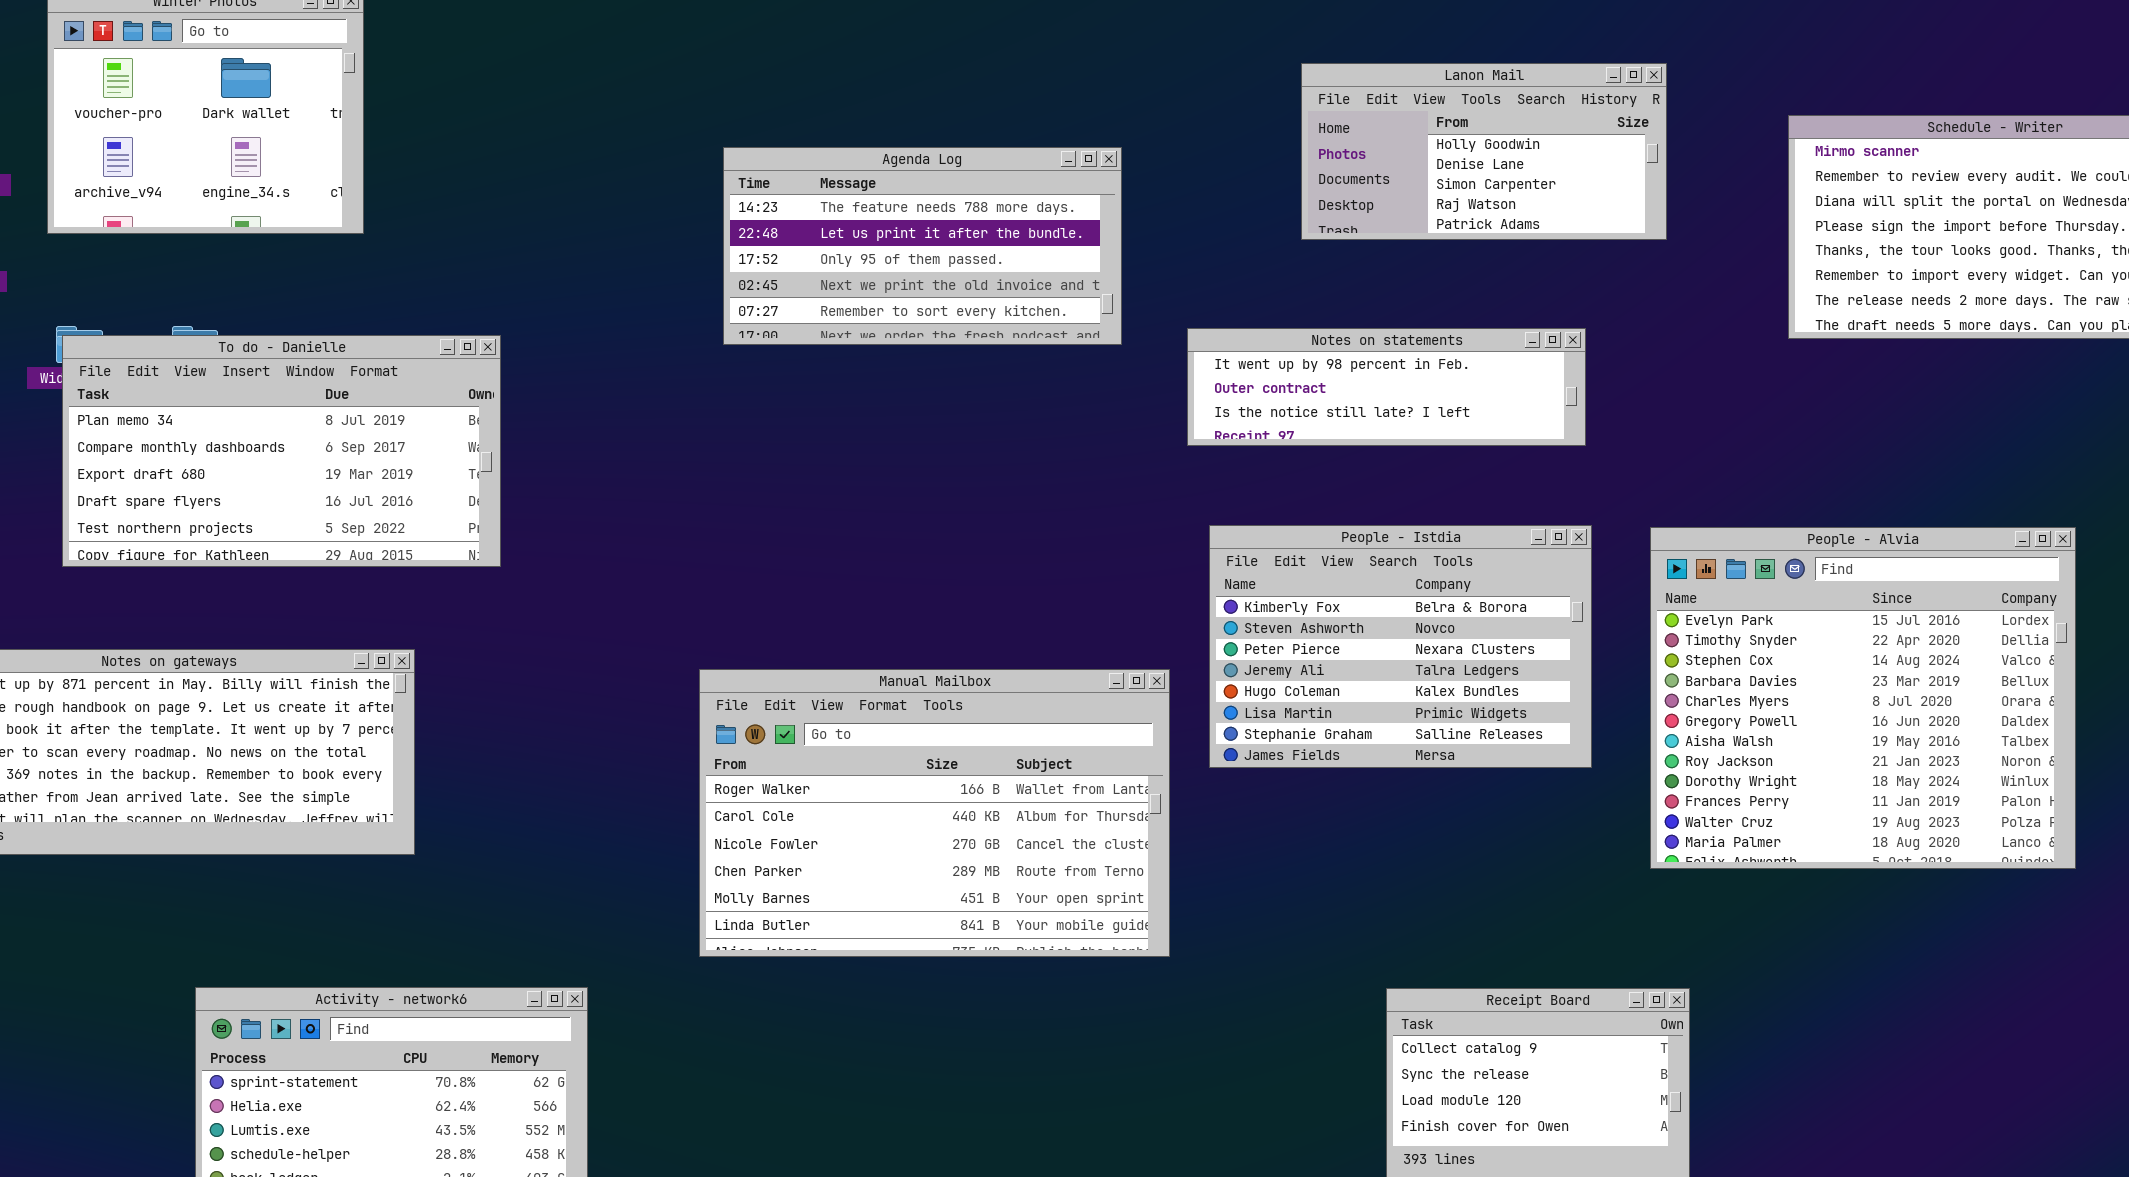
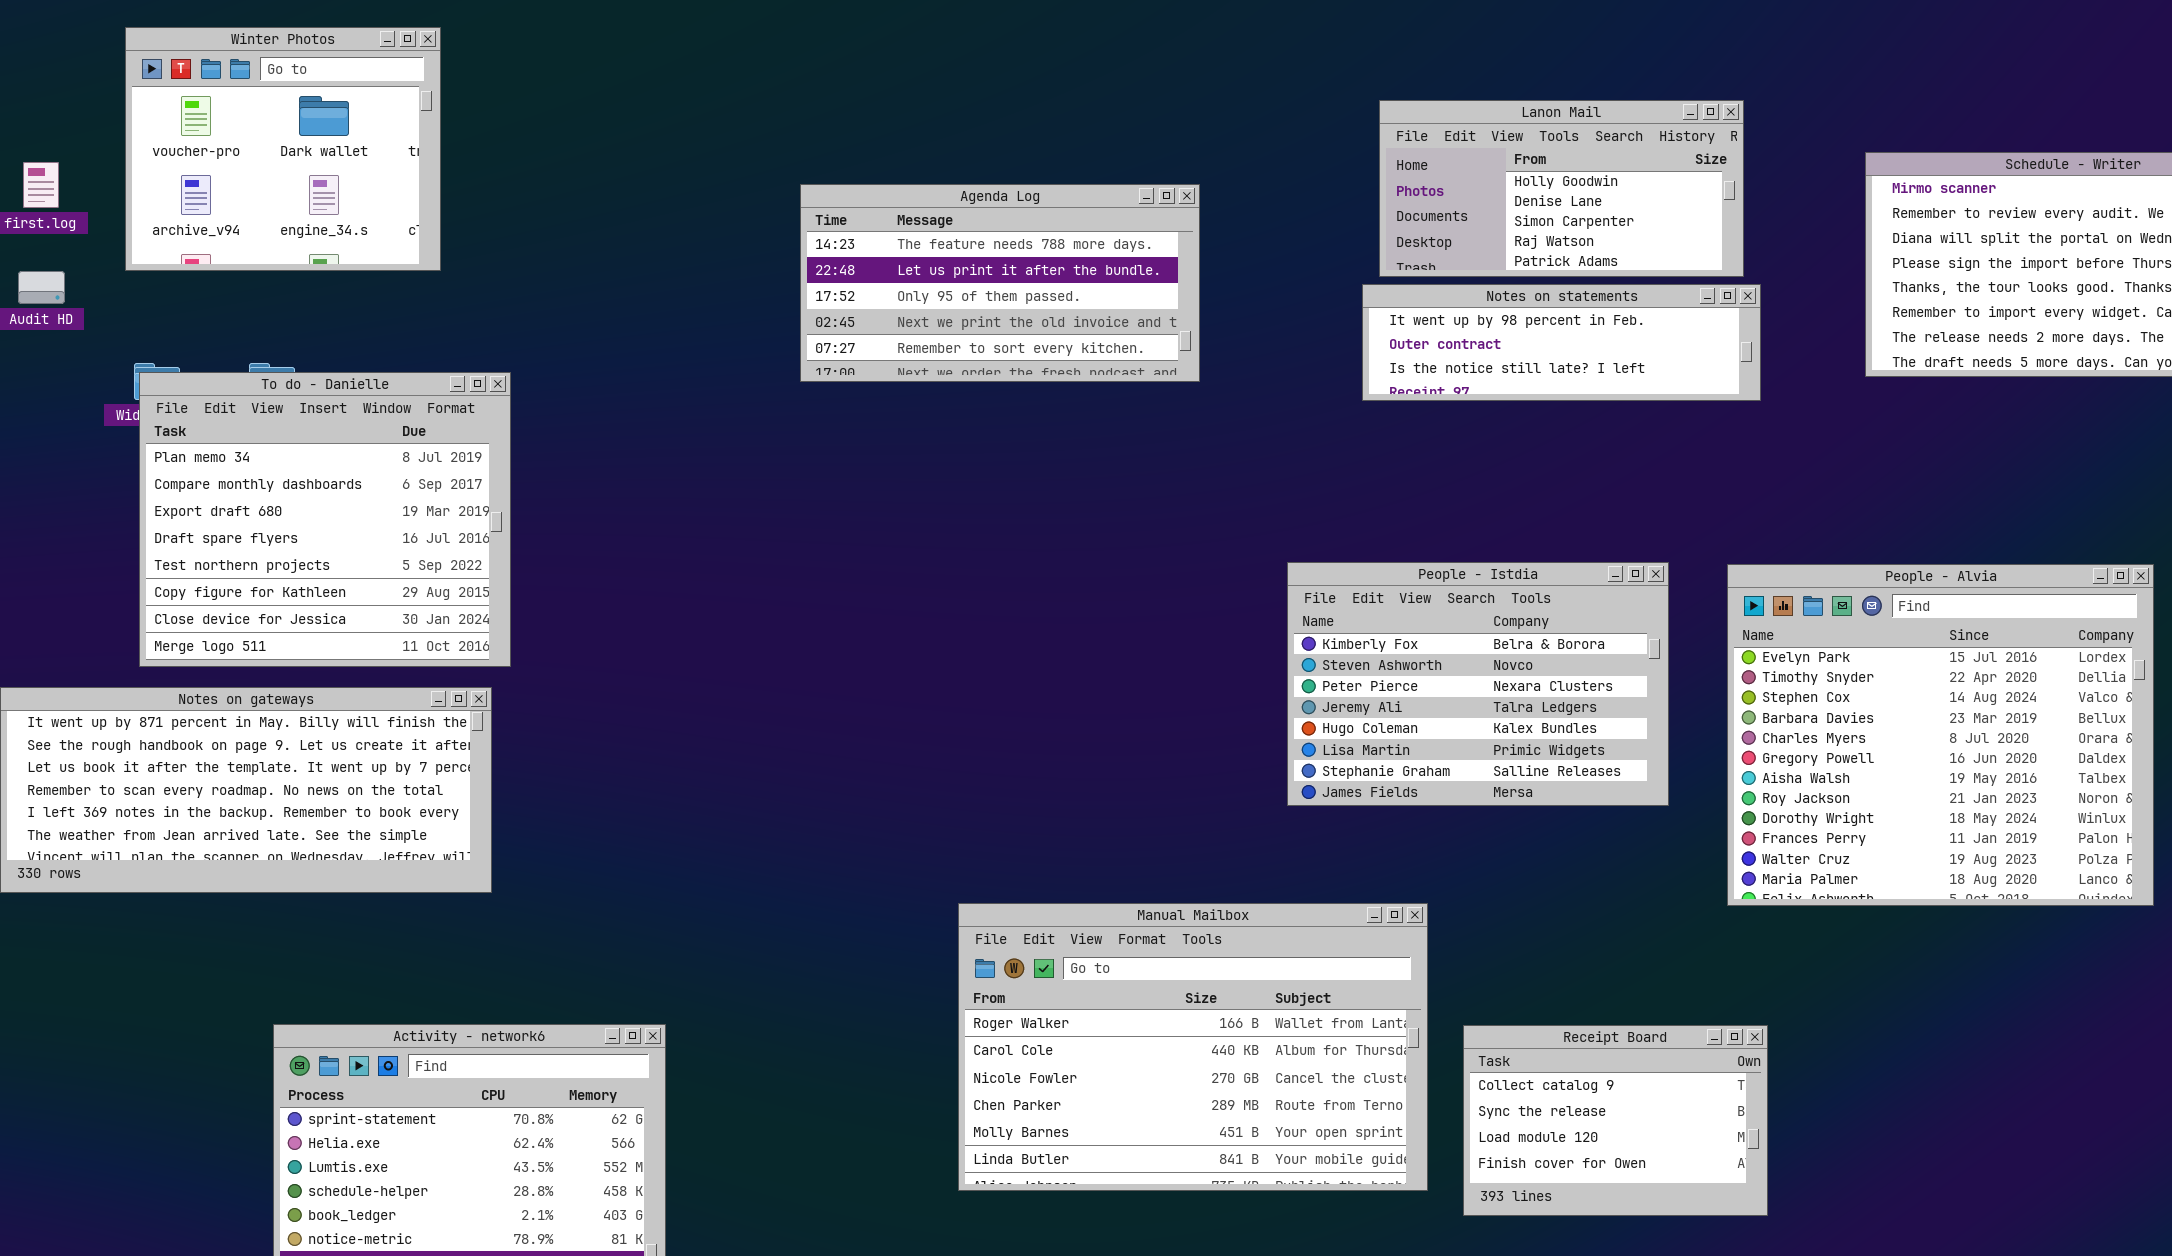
Notes on statements: [1187,328,1586,446] -> [1362,284,1761,401], moved
To do - Danielle: [62,335,501,567] -> [139,372,511,667], resized
Manual Mailbox: [699,669,1170,957] -> [958,903,1428,1191], moved

